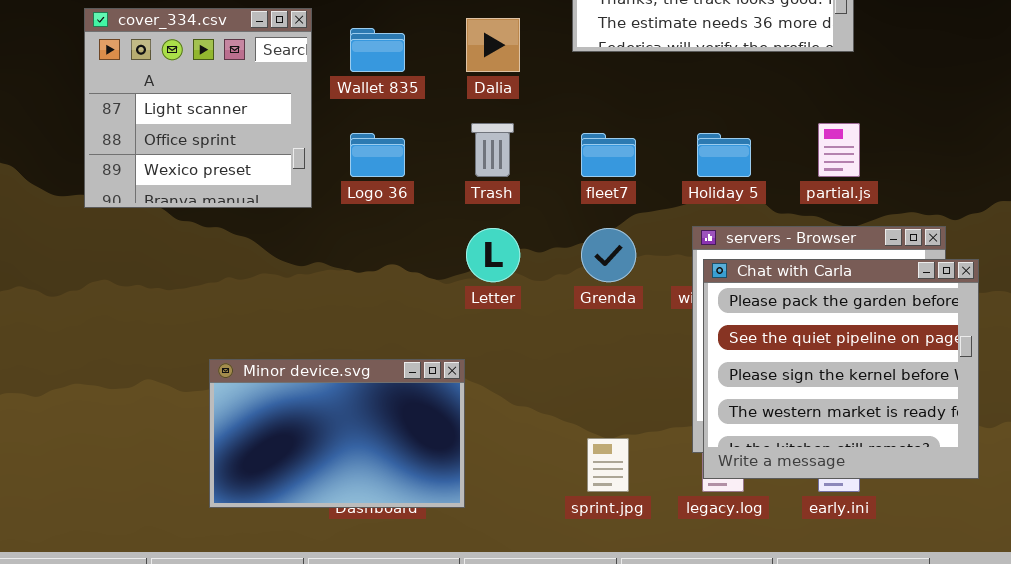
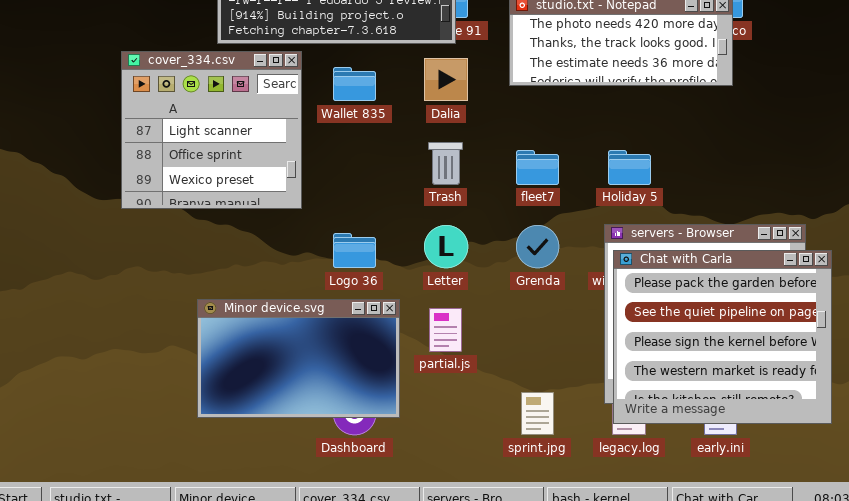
partial.js: [818,123,860,177] -> [429,308,462,352], moved
Logo 36: [350,133,405,177] -> [333,233,376,268], moved
Minor device.svg: [209,359,465,508] -> [197,299,400,418], moved

